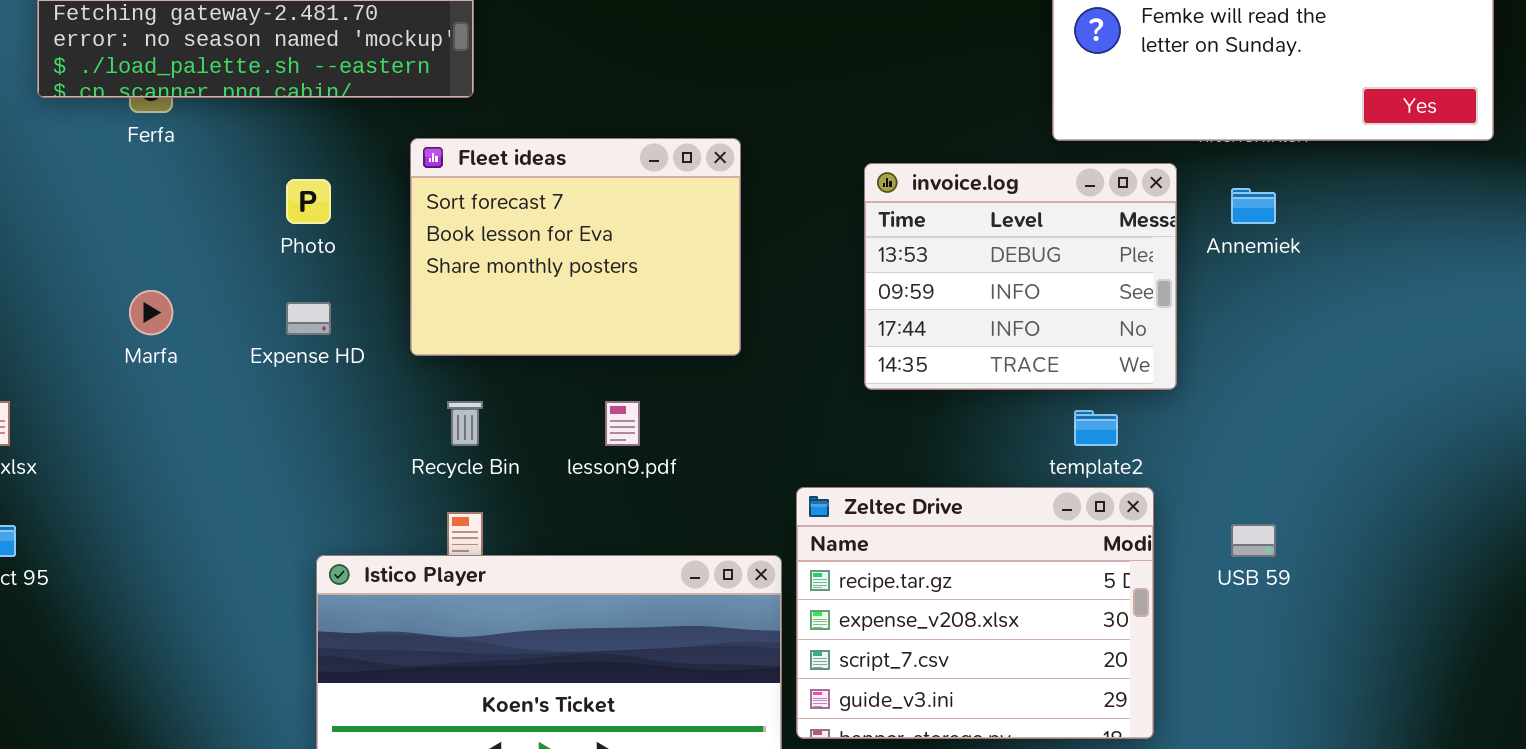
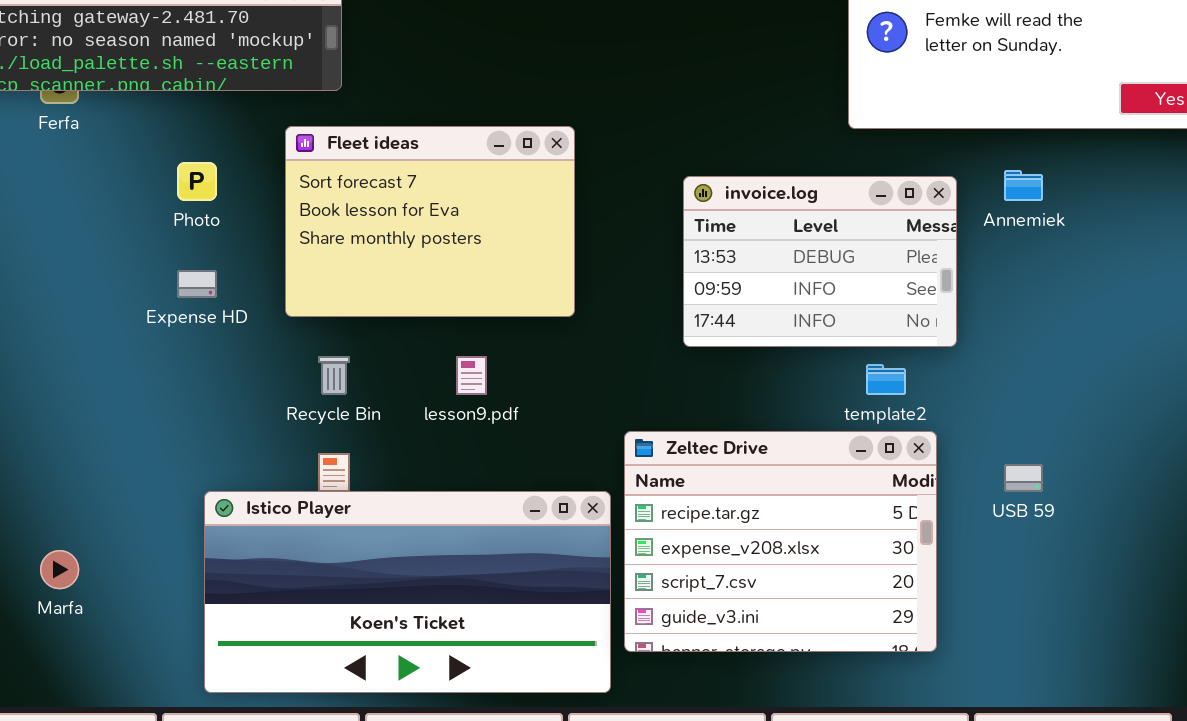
invoice.log: [864,163,1177,390] -> [683,176,957,347], resized
Marfa: [129,290,173,335] -> [40,550,79,589], moved

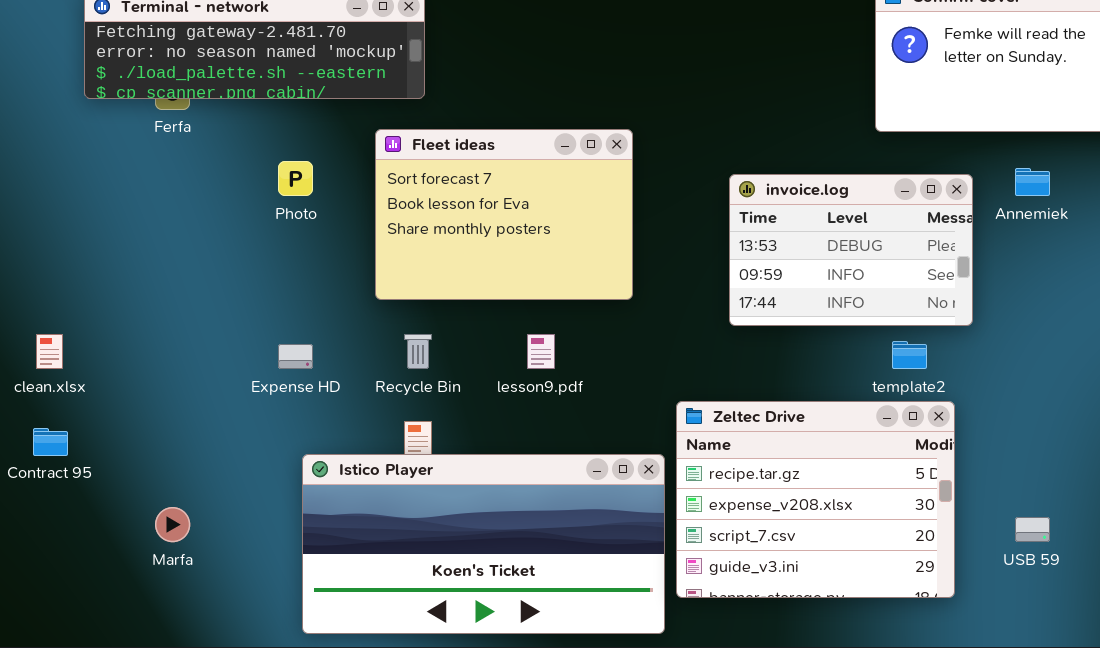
Expense HD: [177,270,217,298] -> [278,344,313,369], moved
USB 59: [1004,464,1043,492] -> [1015,517,1050,542], moved

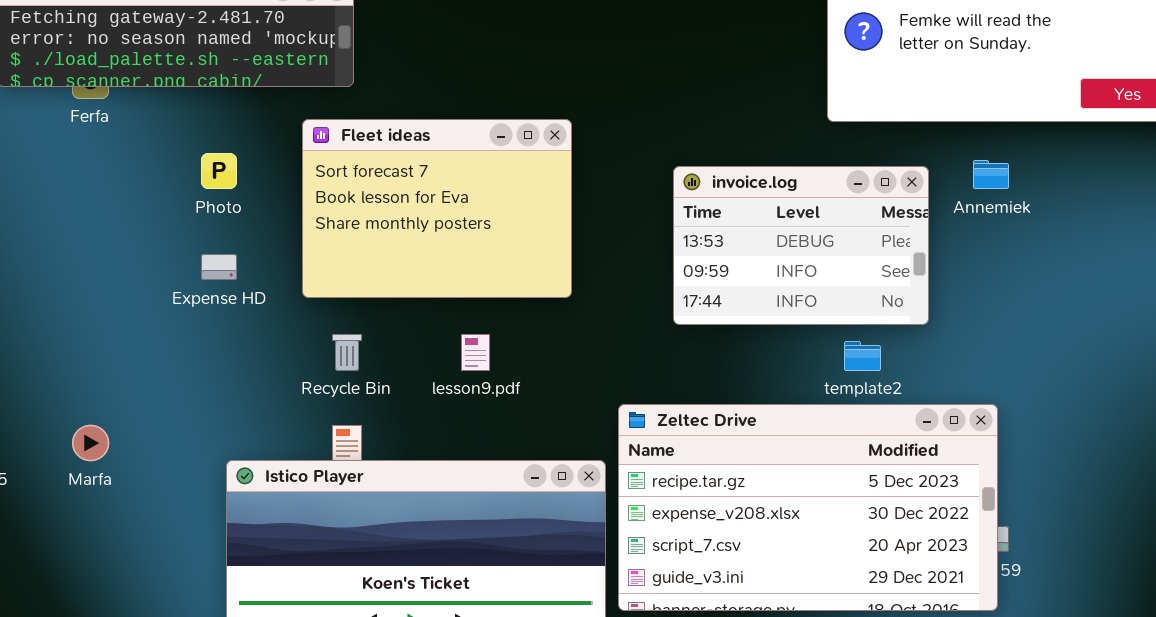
Expense HD: [278,344,313,369] -> [201,254,237,280], moved
Zeltec Drive: [676,401,955,598] -> [618,404,998,611], resized
Marfa: [155,507,190,542] -> [72,425,109,461], moved

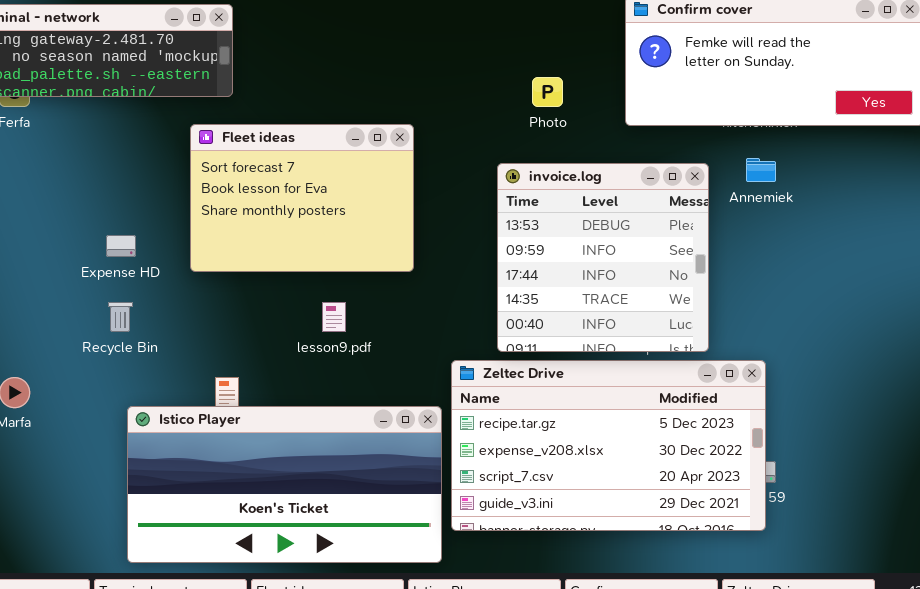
Photo: [201,153,237,189] -> [532,77,563,107], moved
invoice.log: [673,166,929,325] -> [497,163,709,352], resized
Recycle Bin: [332,334,362,371] -> [108,302,133,332], moved

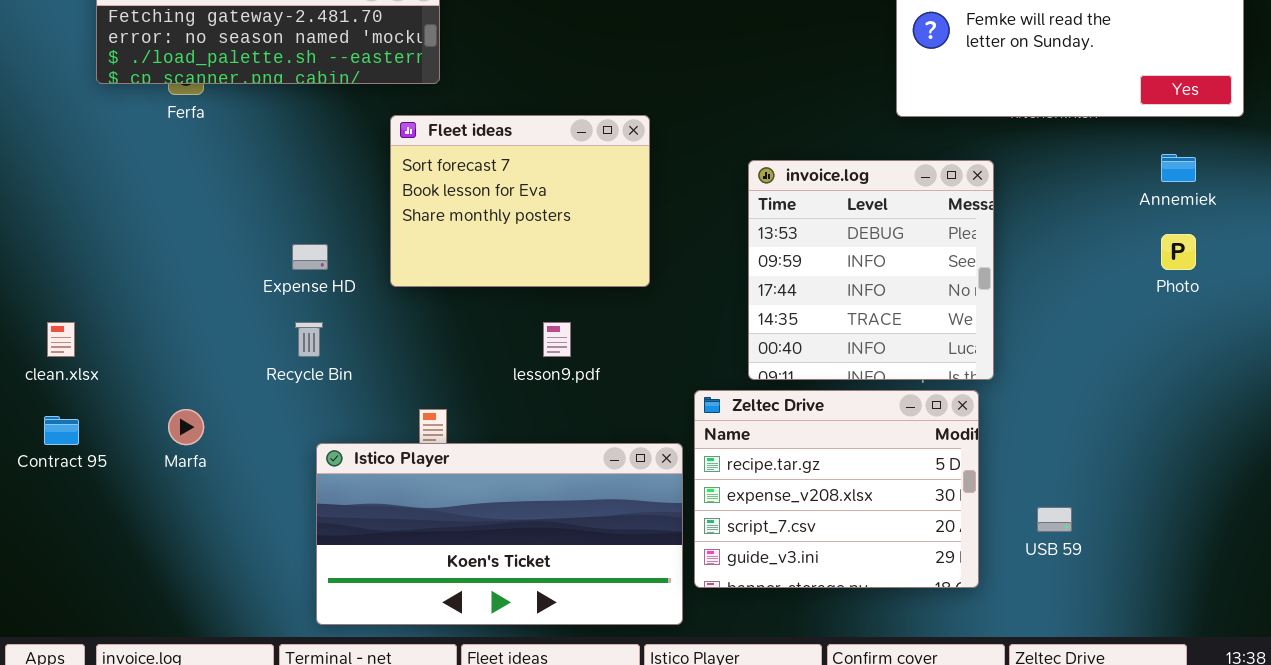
Photo: [532,77,563,107] -> [1161,234,1196,270], moved
Annemiek: [746,158,776,182] -> [1161,154,1196,182], moved
Zeltec Drive: [451,360,766,531] -> [694,390,979,588], resized

